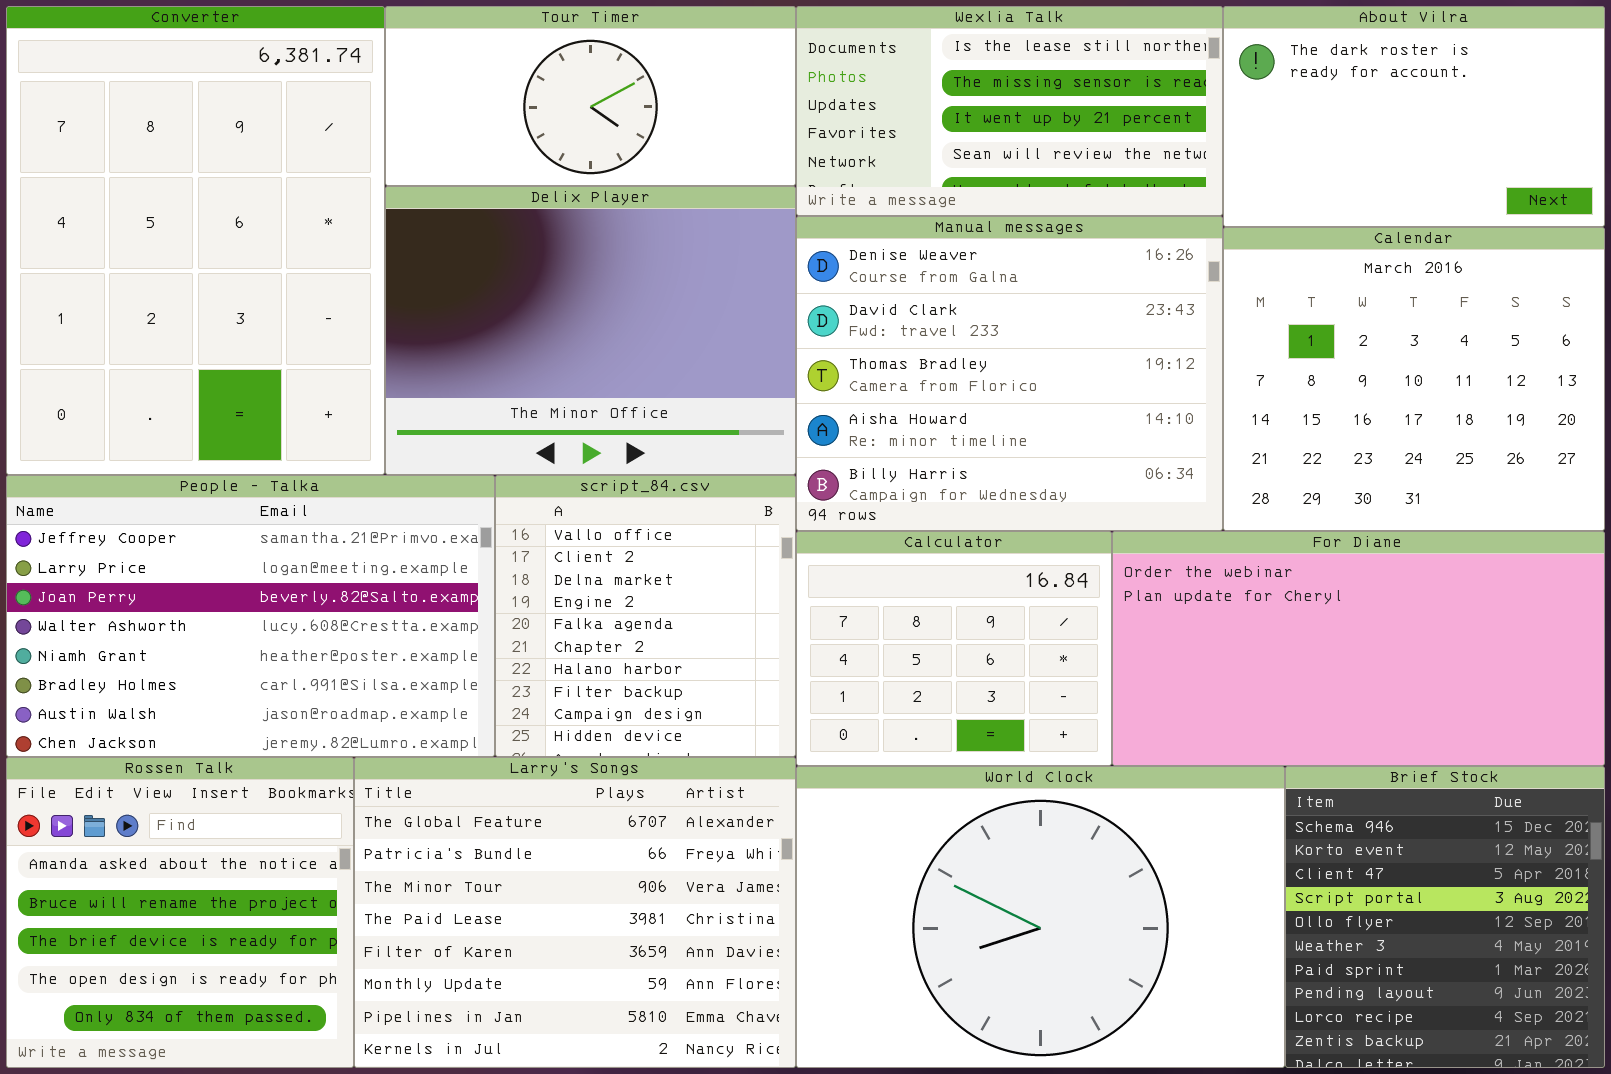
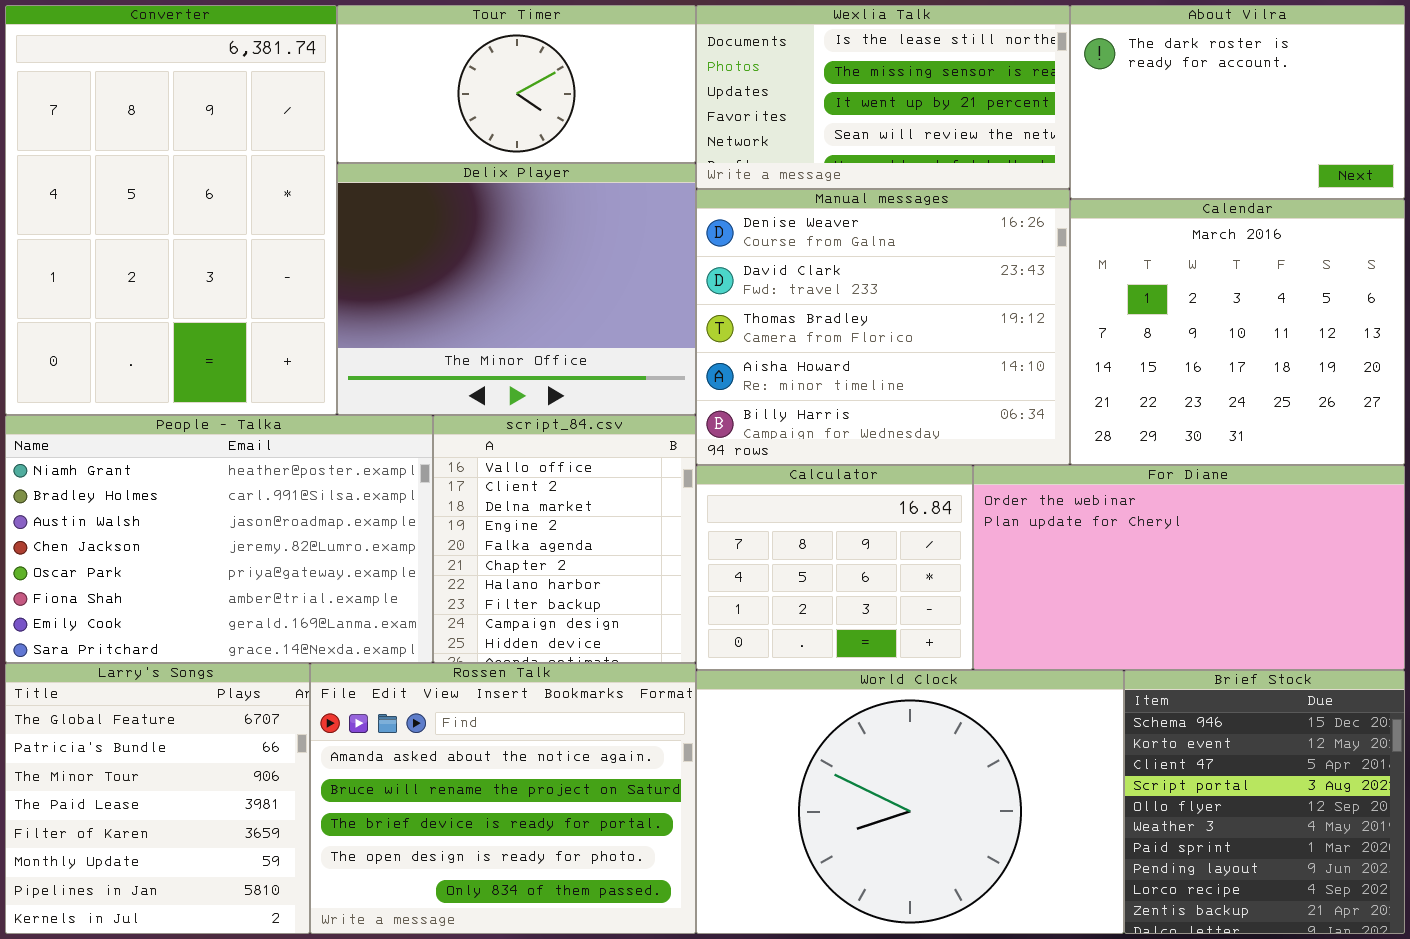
People - Talka: [6,475,495,757] -> [5,415,433,663], scrolled down 4 rows
Rossen Talk: [6,757,354,1068] -> [310,663,696,934], moved, resized
Larry's Songs: [354,757,796,1068] -> [5,663,310,934], moved, resized

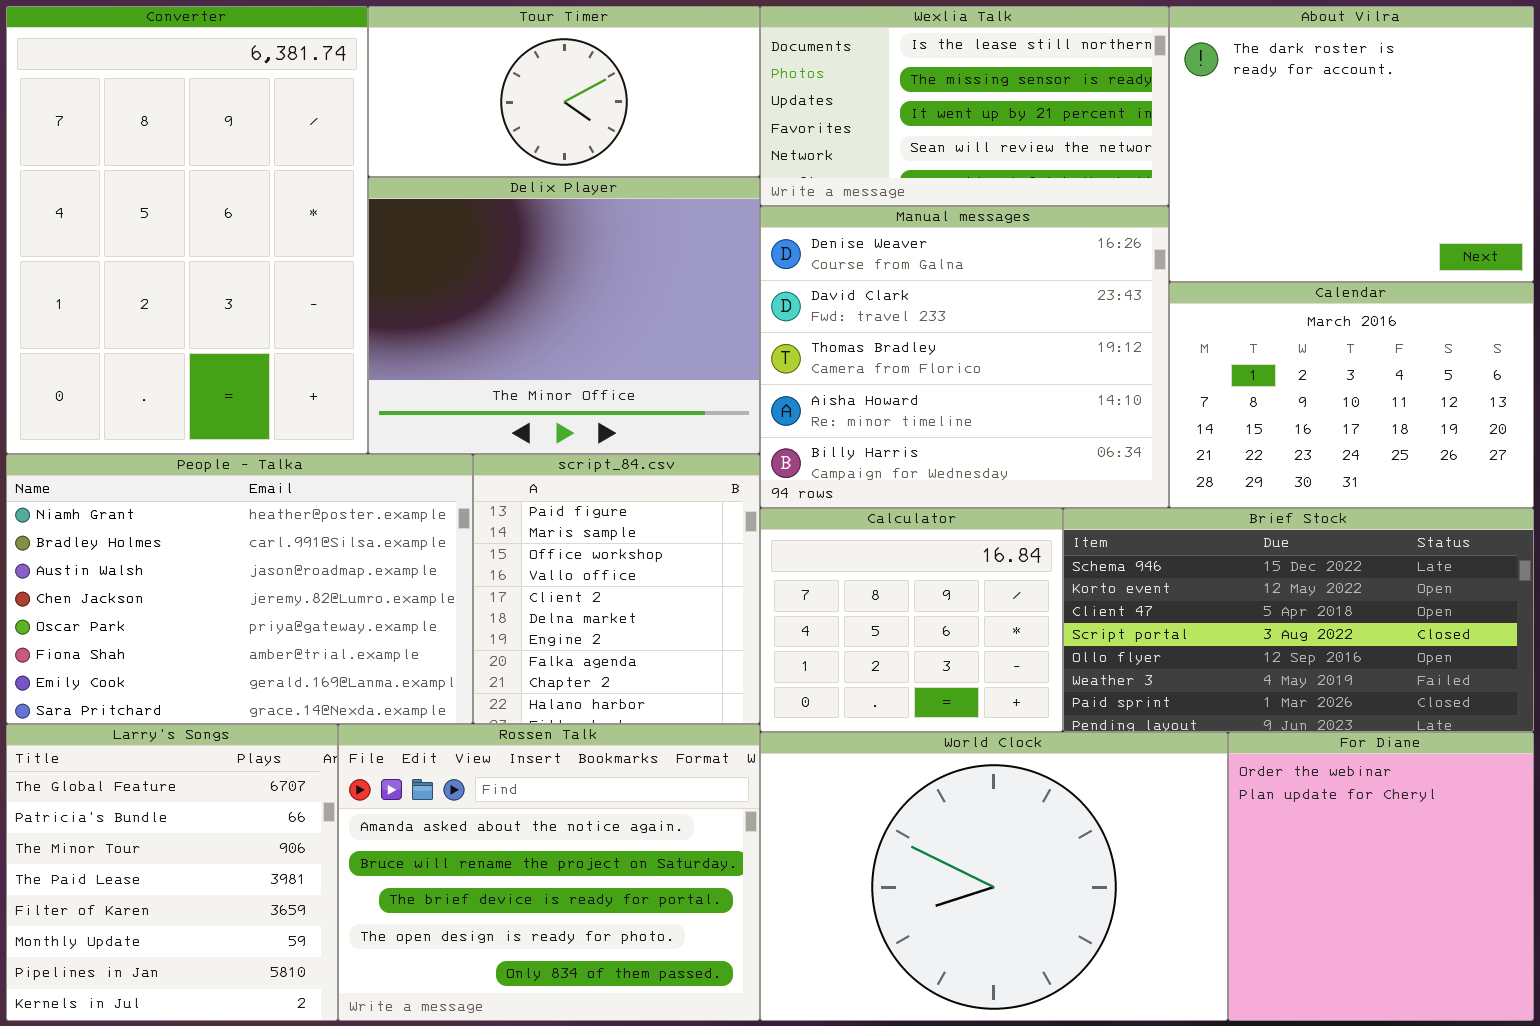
About Vilra: [1070,5,1405,199] -> [1169,6,1534,282], resized
Calendar: [1070,199,1405,465] -> [1169,282,1534,508], resized
script_84.csv: [433,415,696,663] -> [473,454,760,724], scrolled up 3 rows
For Diane: [973,465,1405,670] -> [1228,732,1534,1021], moved, resized
Brief Stock: [1124,670,1405,934] -> [1063,508,1534,732], moved, resized

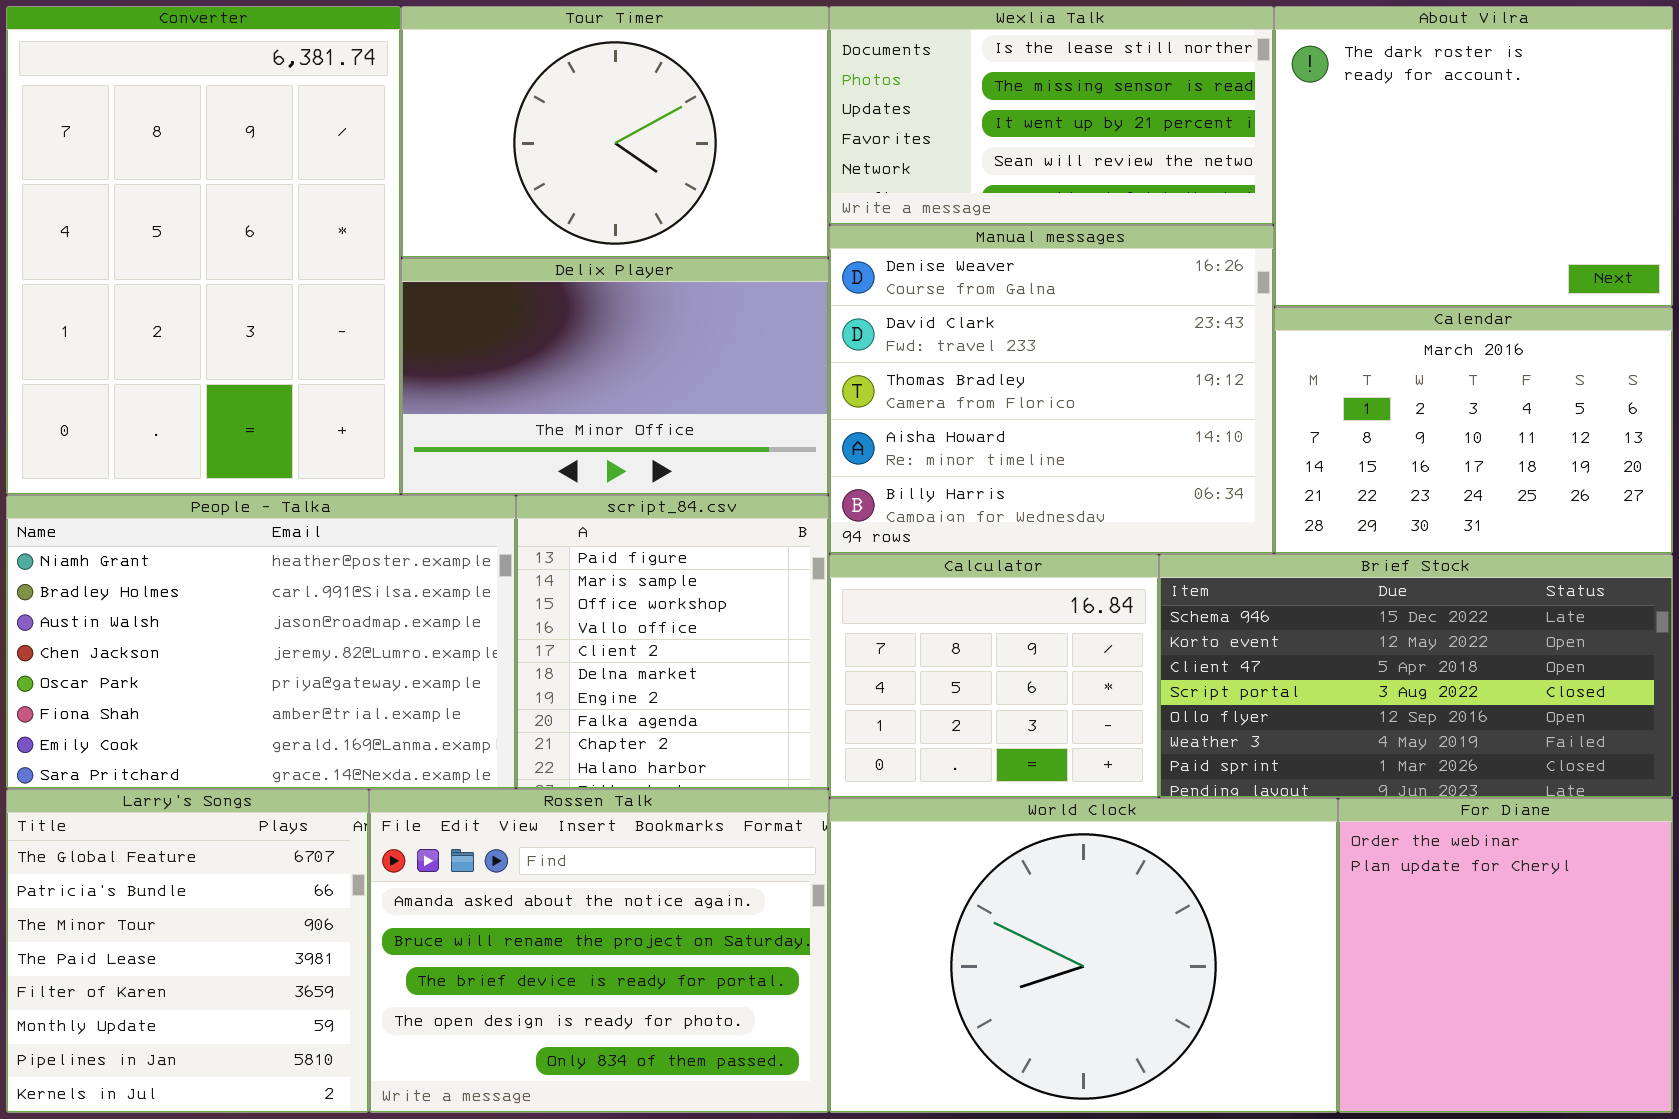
Tour Timer: [368,6,760,177] -> [401,6,829,258], resized
Delix Player: [368,177,760,454] -> [401,258,829,495], resized

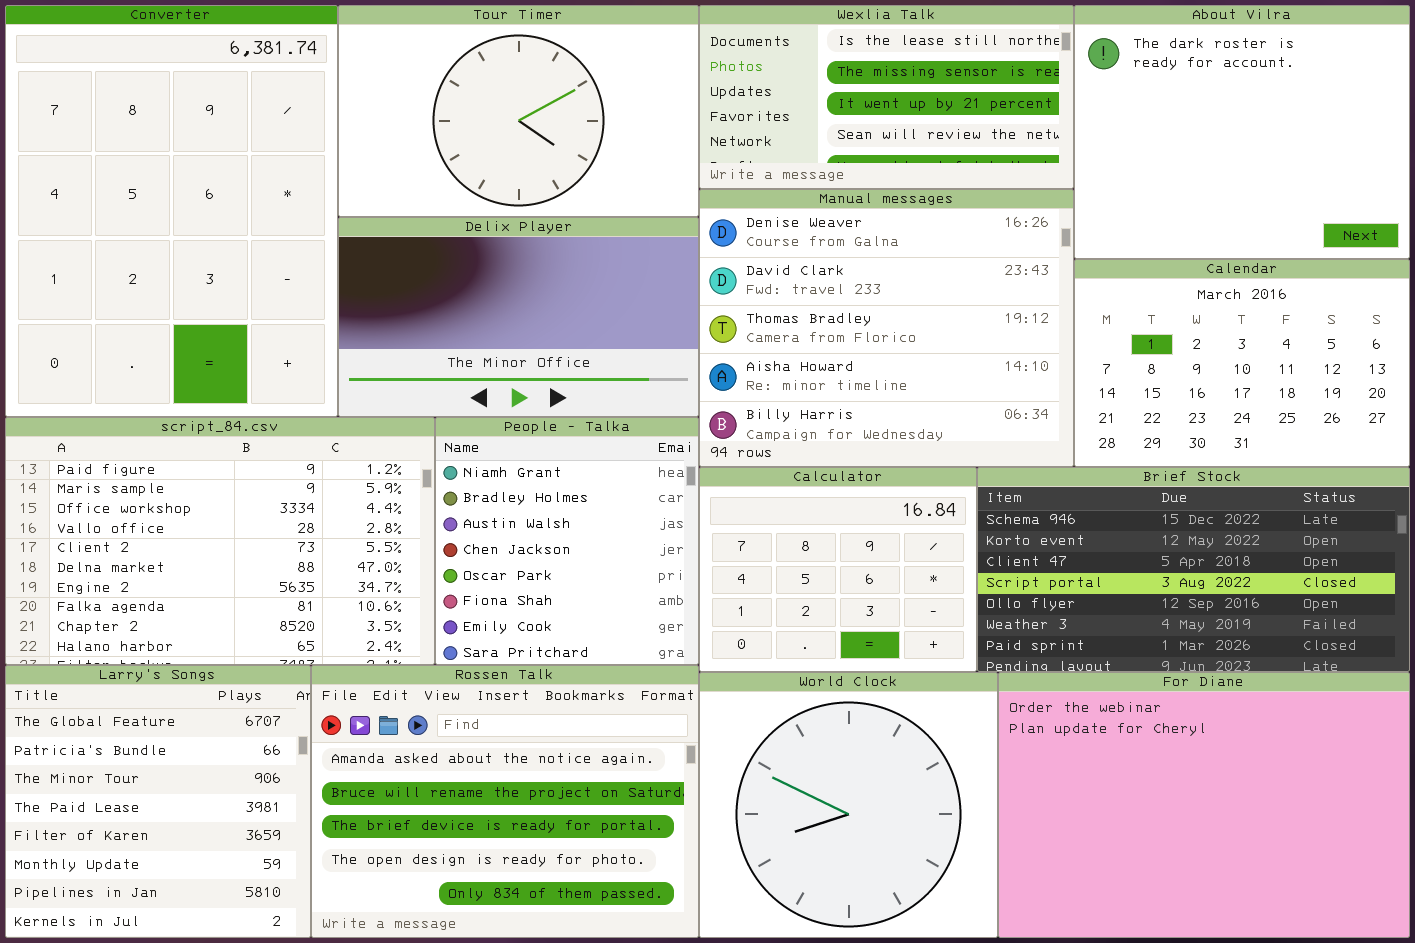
People - Talka: [6,495,516,789] -> [435,417,699,665], moved, resized
script_84.csv: [516,495,829,789] -> [5,417,435,665], moved, resized
World Clock: [829,798,1338,1113] -> [699,672,998,938], resized
For Diane: [1338,798,1673,1113] -> [998,672,1410,938], resized

